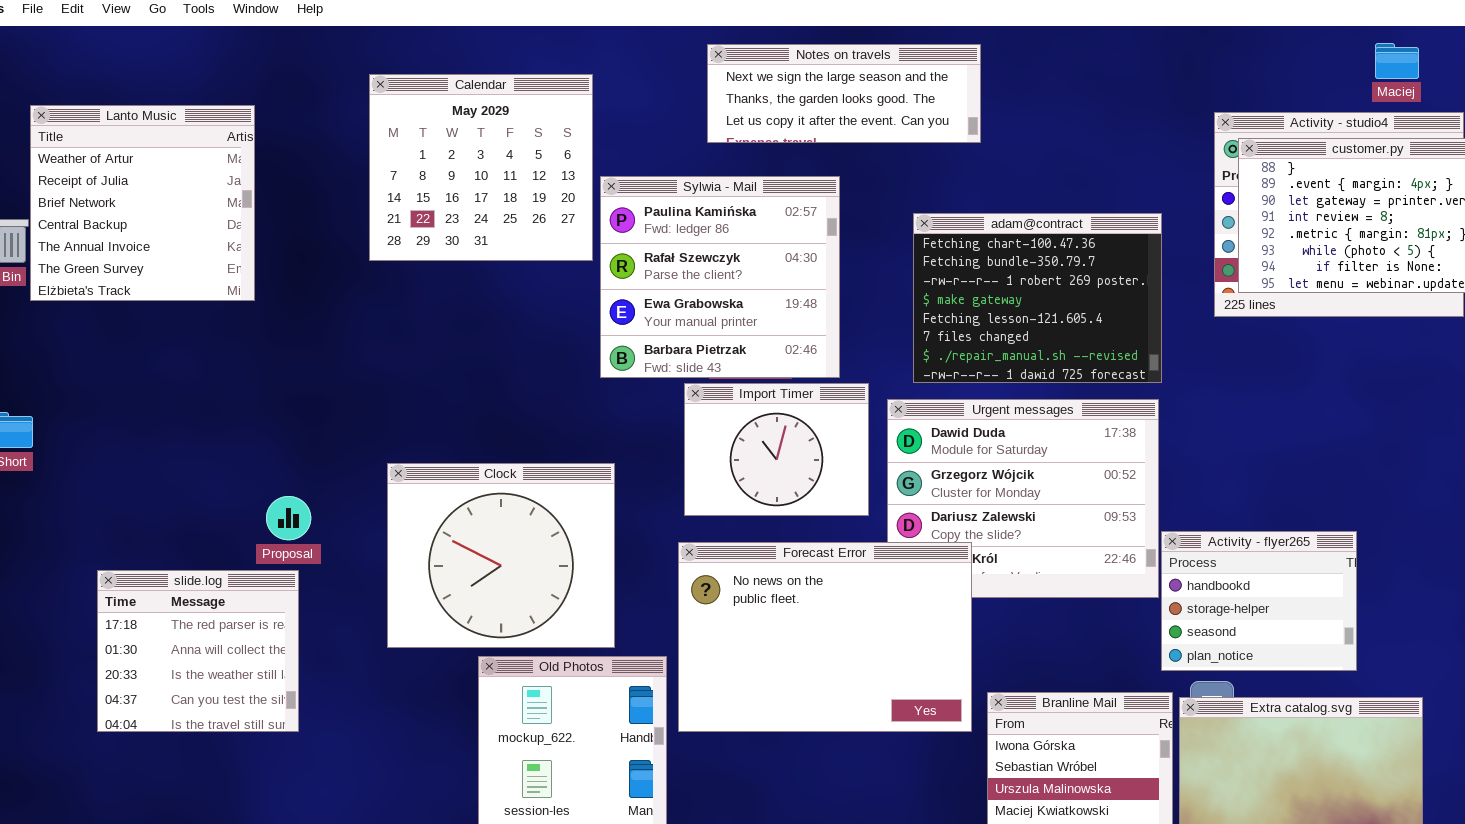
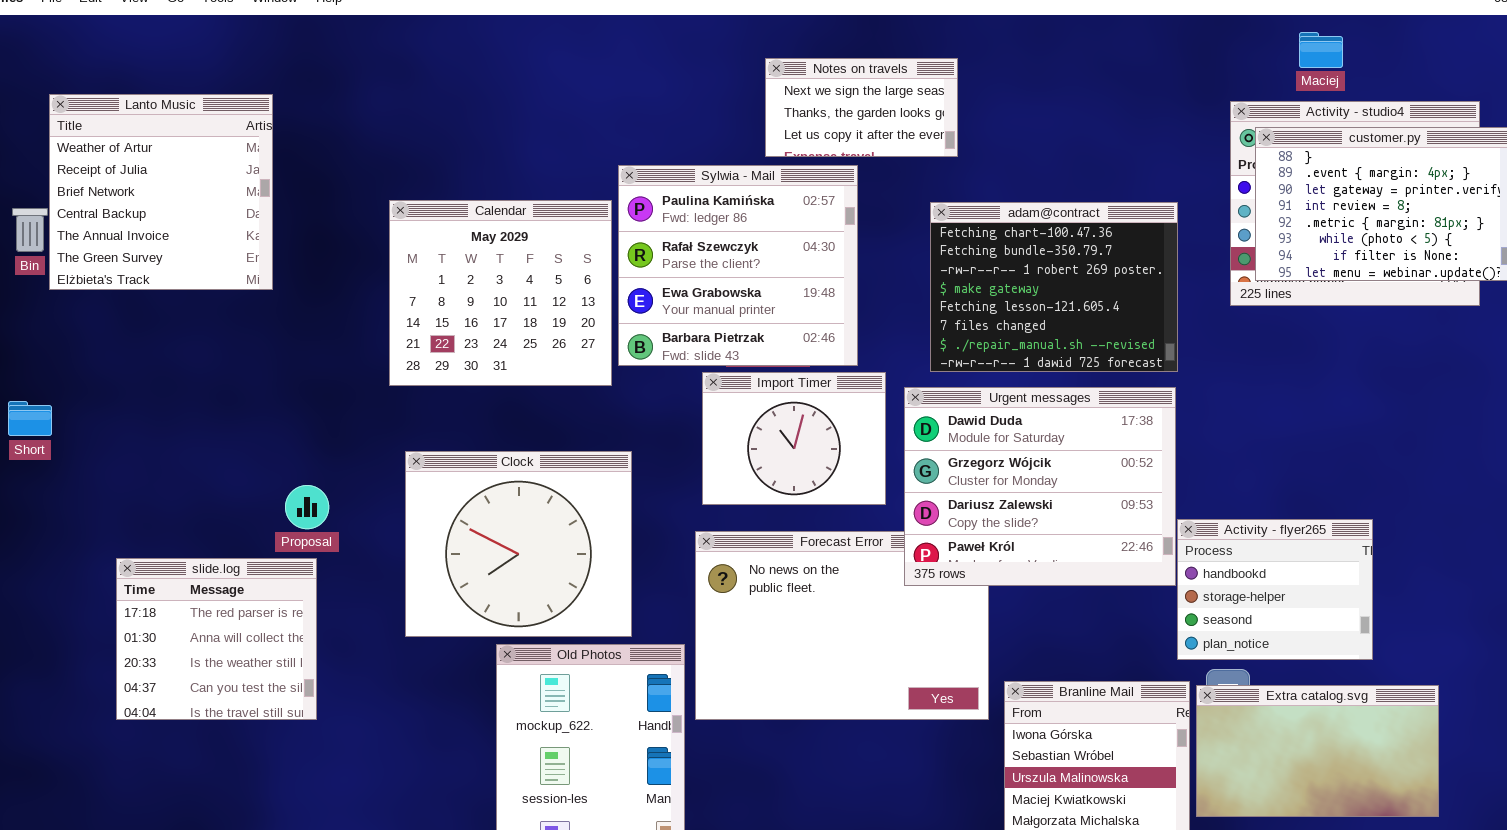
Maciej: [1375,43,1419,79] -> [1299,32,1343,68], moved
Notes on travels: [707,44,981,143] -> [765,58,958,157], moved, resized
Calendar: [369,74,593,261] -> [389,200,612,386], moved
Urgent messages: [887,399,1159,598] -> [904,387,1176,586], raised

